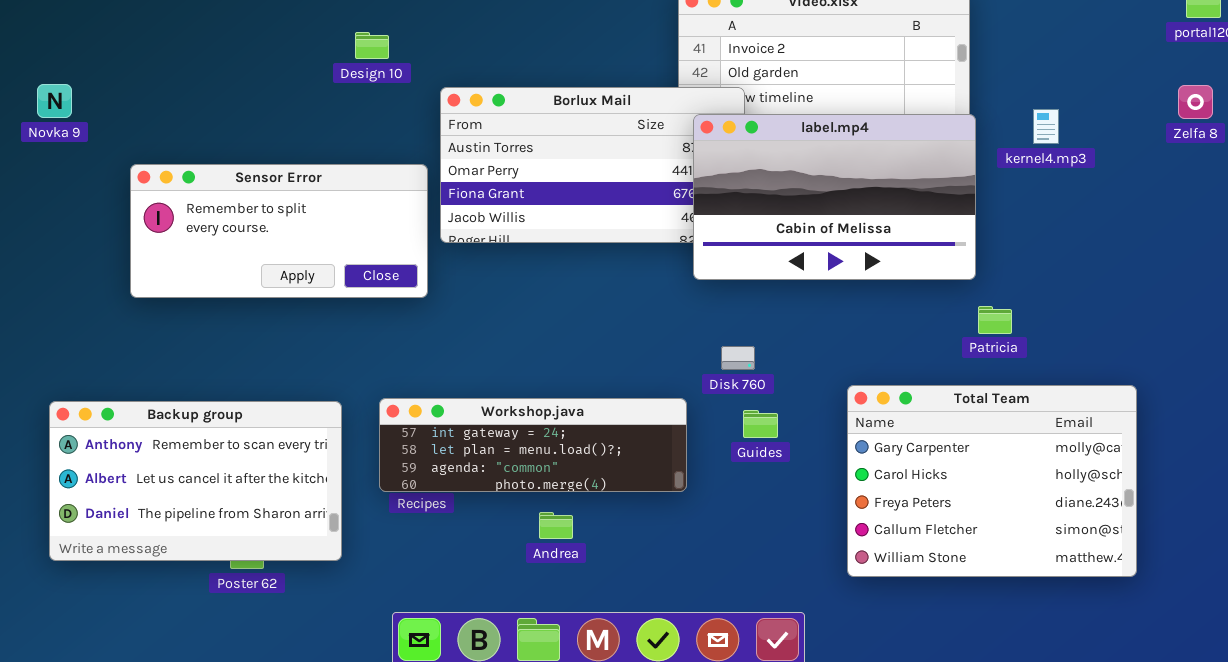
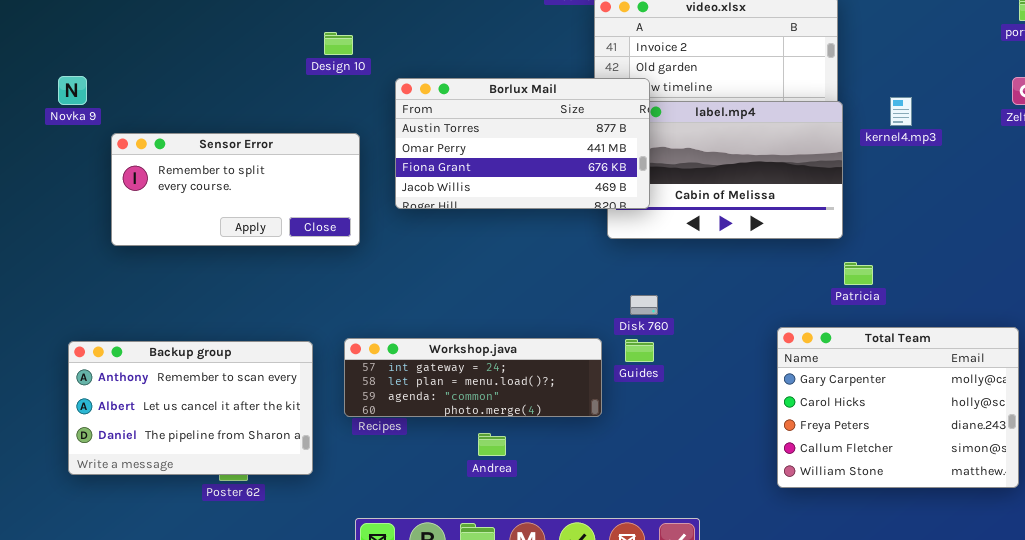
Borlux Mail: [440,87,745,243] -> [395,78,650,209], raised
Sensor Error: [130,164,428,298] -> [111,133,360,246], moved
Total Team: [847,385,1137,577] -> [777,327,1019,488], moved
Guides: [743,410,778,438] -> [625,339,654,362], moved

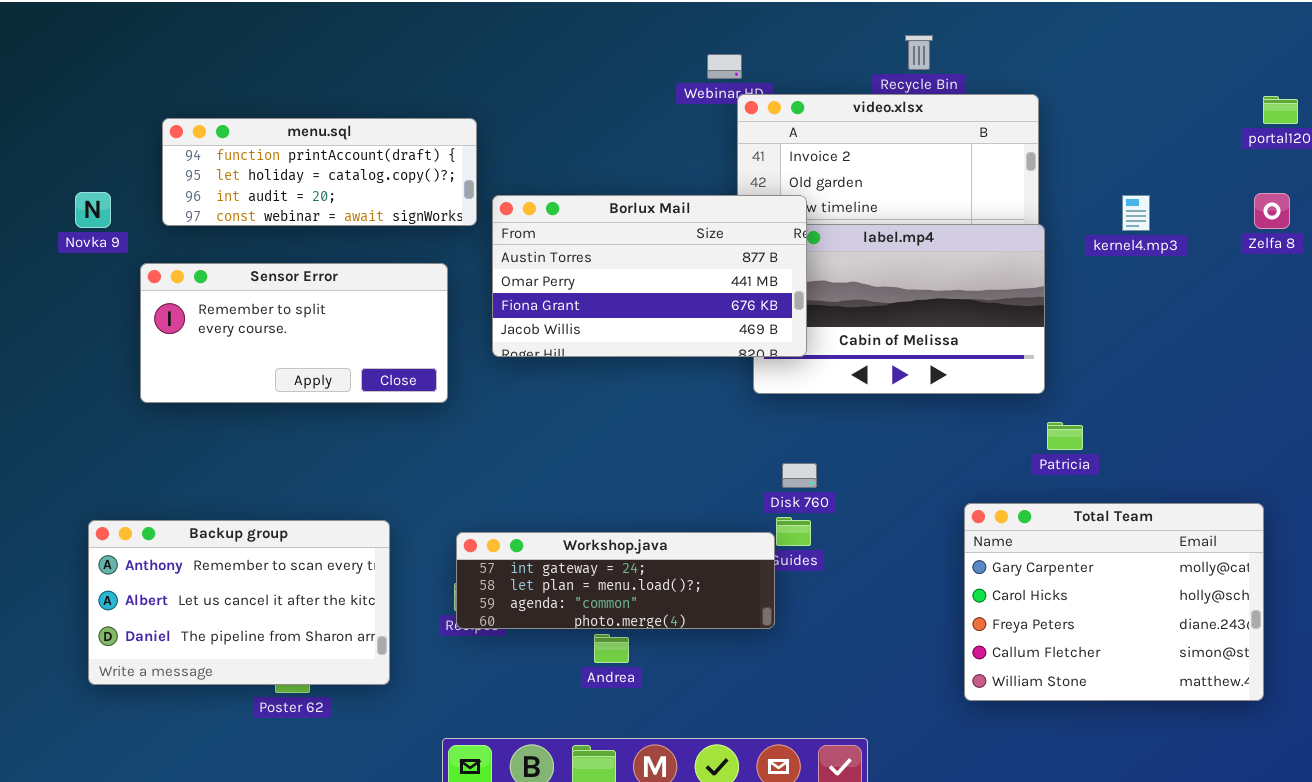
menu.sql: none -> [162,118,477,226], opened
kernel4.mp3: [890,97,912,126] -> [1122,195,1150,231], moved
Workshop.java: [344,338,602,417] -> [456,532,775,629], moved

